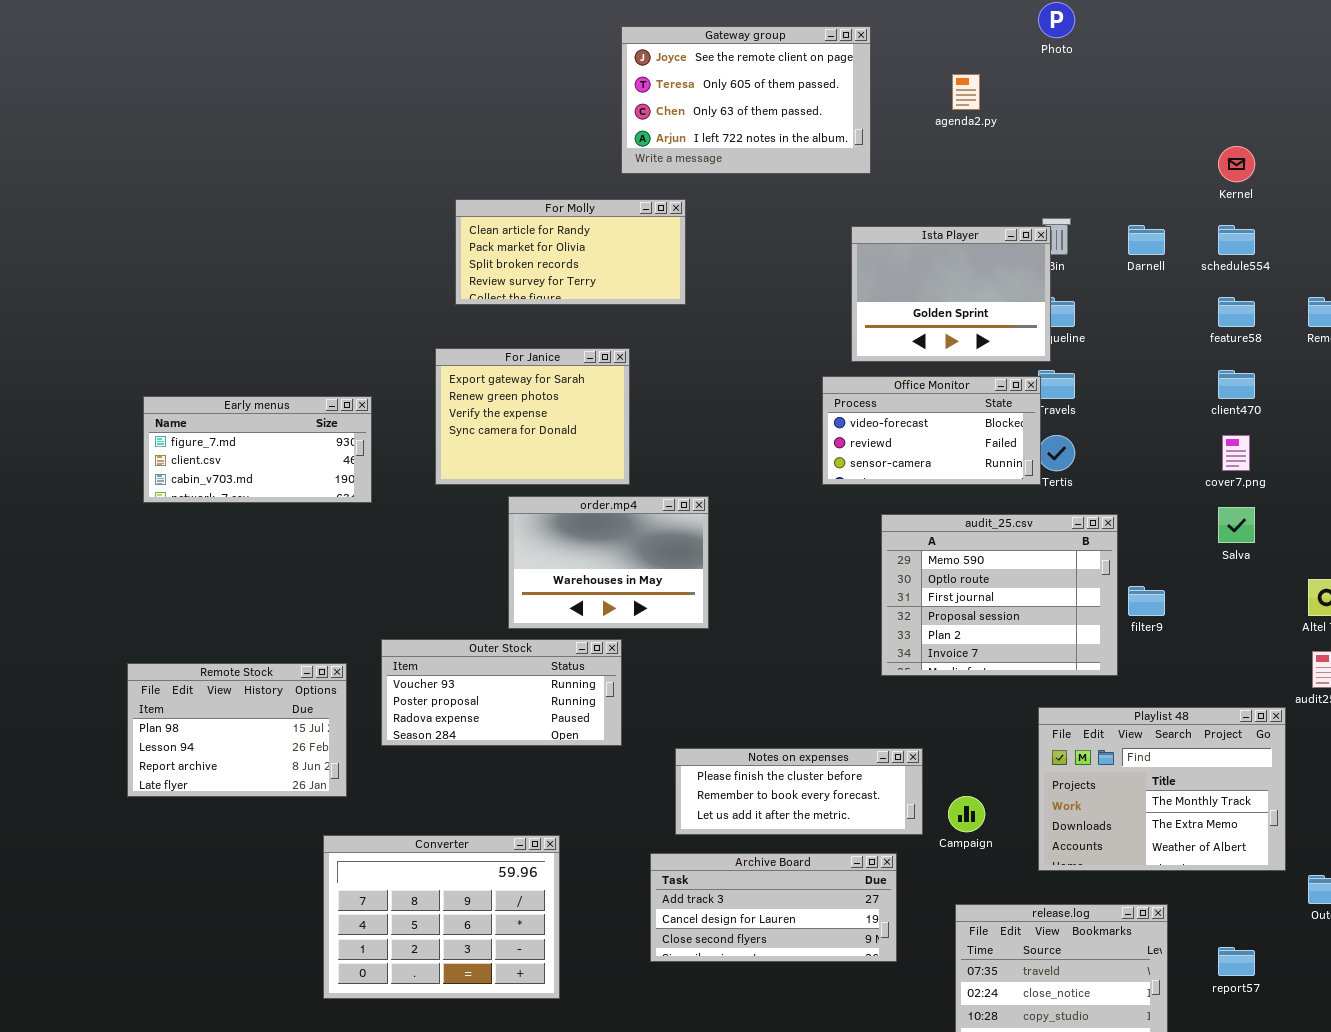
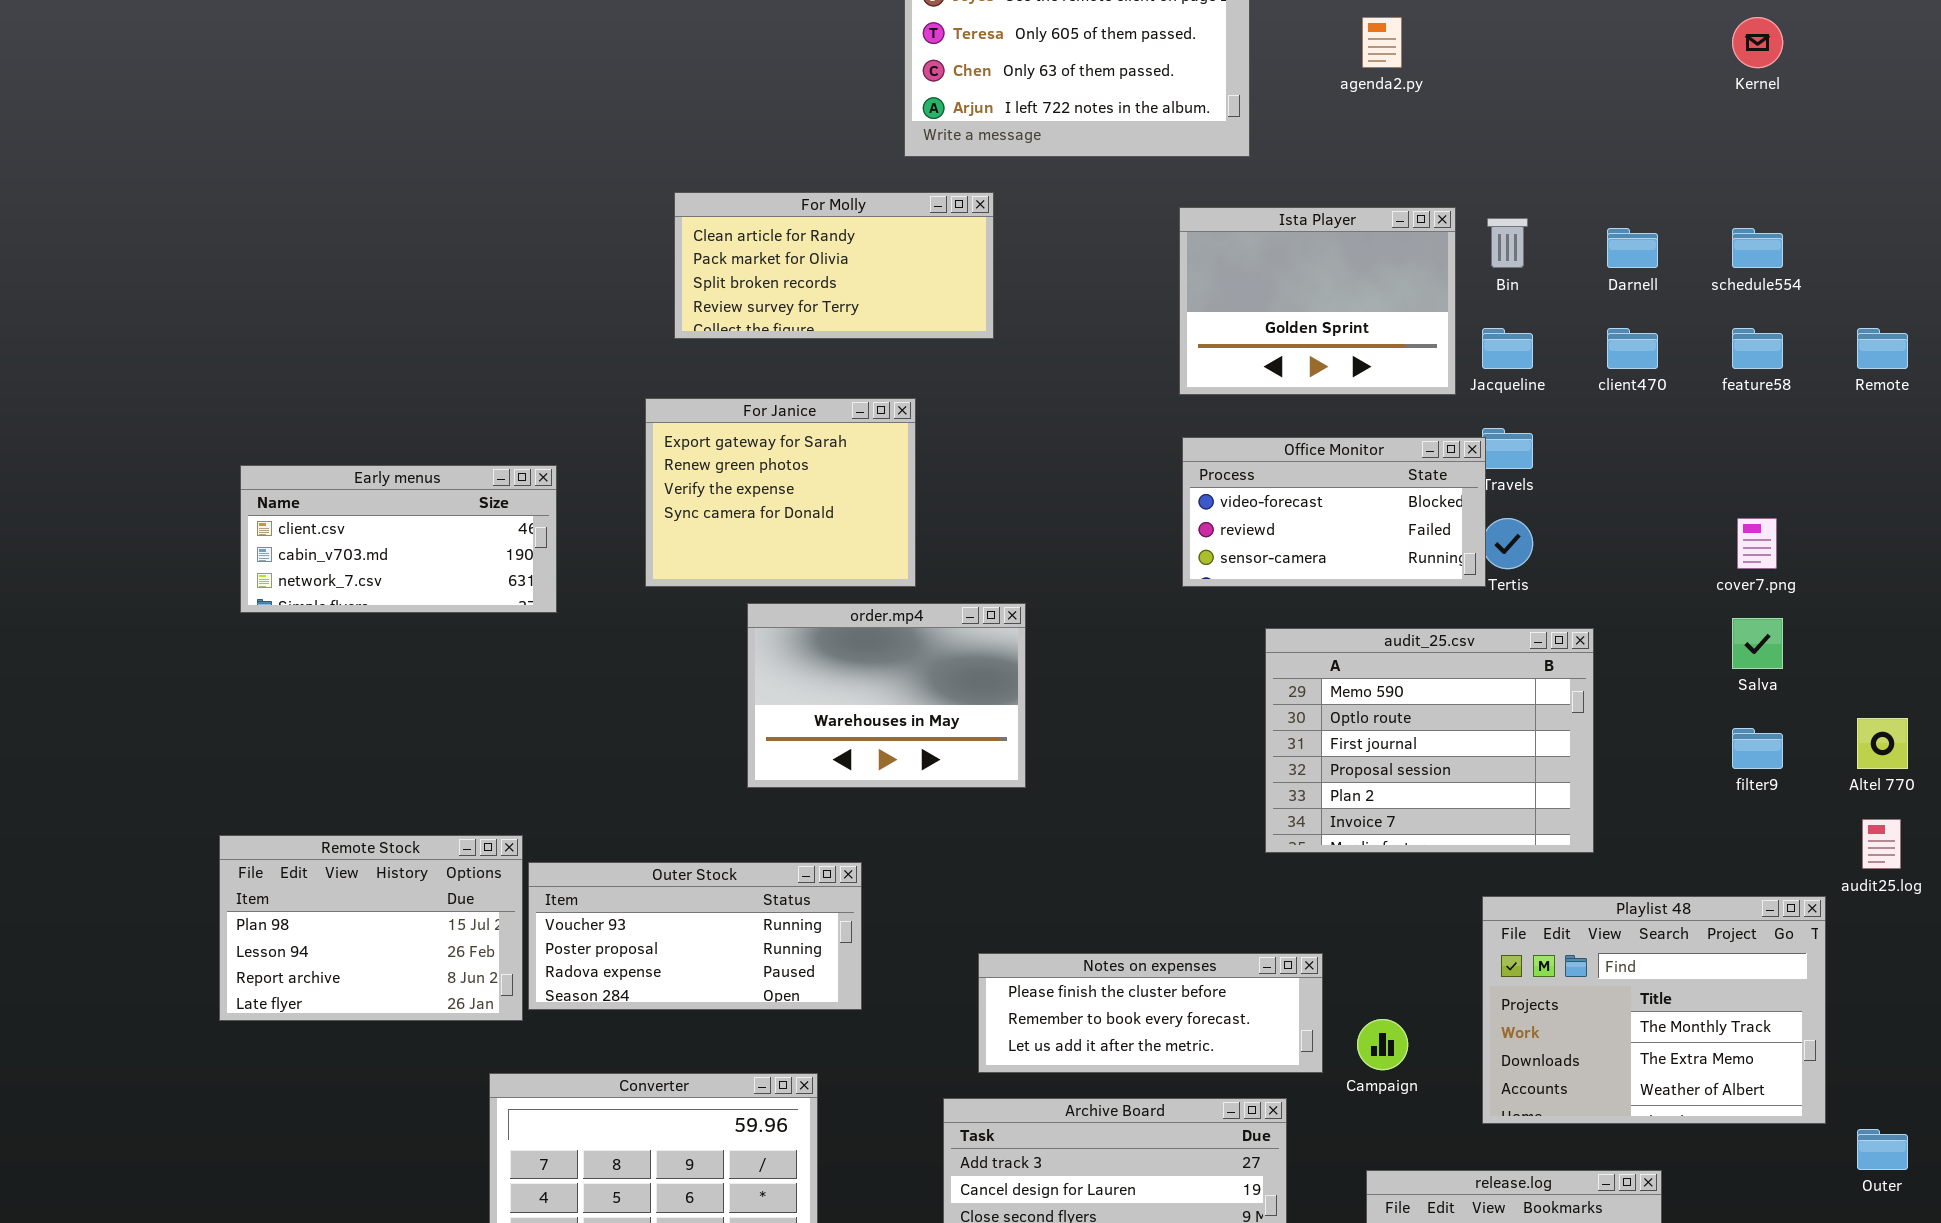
Kernel: [1218,146,1255,182] -> [1732,17,1783,68], moved
Ista Player: [851,226,1051,362] -> [1179,207,1456,395], moved
client470: [1218,370,1255,399] -> [1607,328,1658,369], moved
Early menus: [143,396,372,503] -> [240,465,557,613], scrolled down 1 row
filter9: [1128,586,1165,616] -> [1732,728,1783,769], moved
Outer Stock: [381,639,622,746] -> [528,862,862,1010], moved

